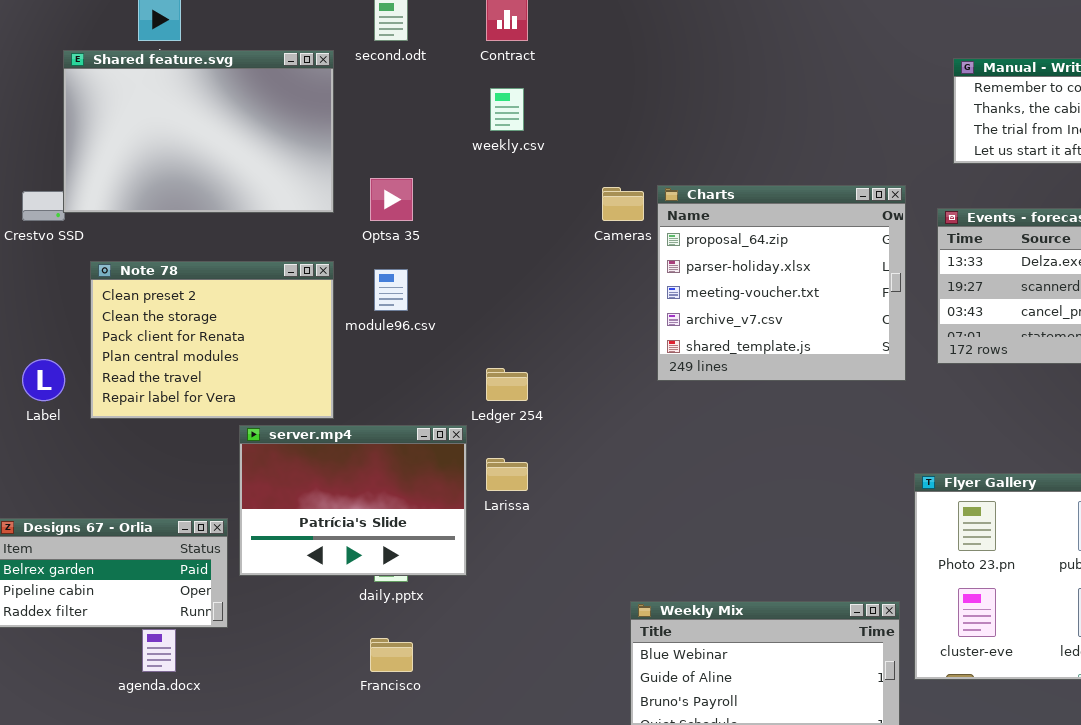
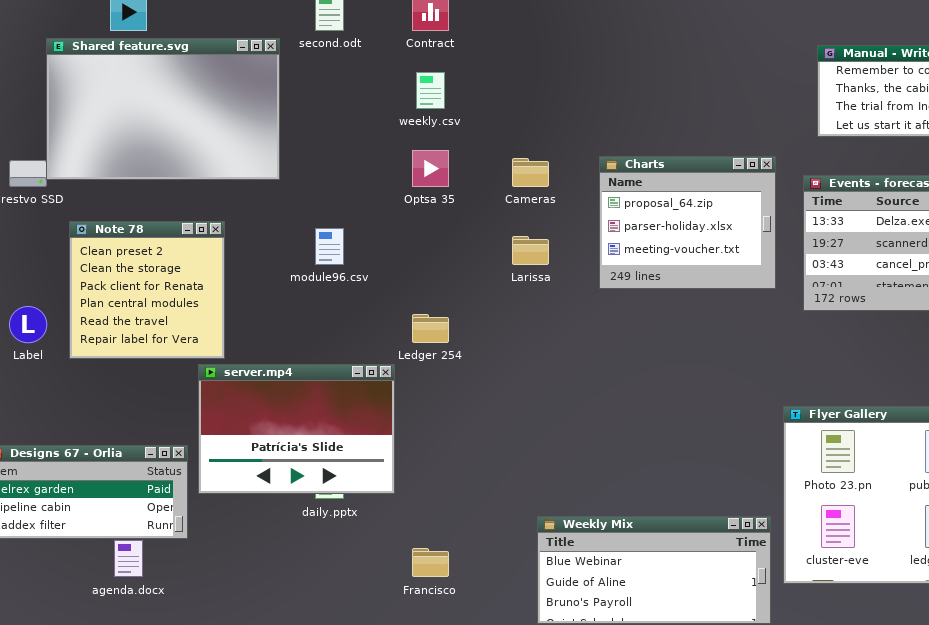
Optsa 35: [370,178,413,221] -> [412,150,449,187], moved
Charts: [657,185,906,381] -> [599,156,776,289], resized
Note 78: [90,261,334,419] -> [69,221,225,359], resized
Larissa: [486,458,528,491] -> [512,236,549,265], moved
Francisco: [370,638,413,672] -> [412,548,449,577], moved

